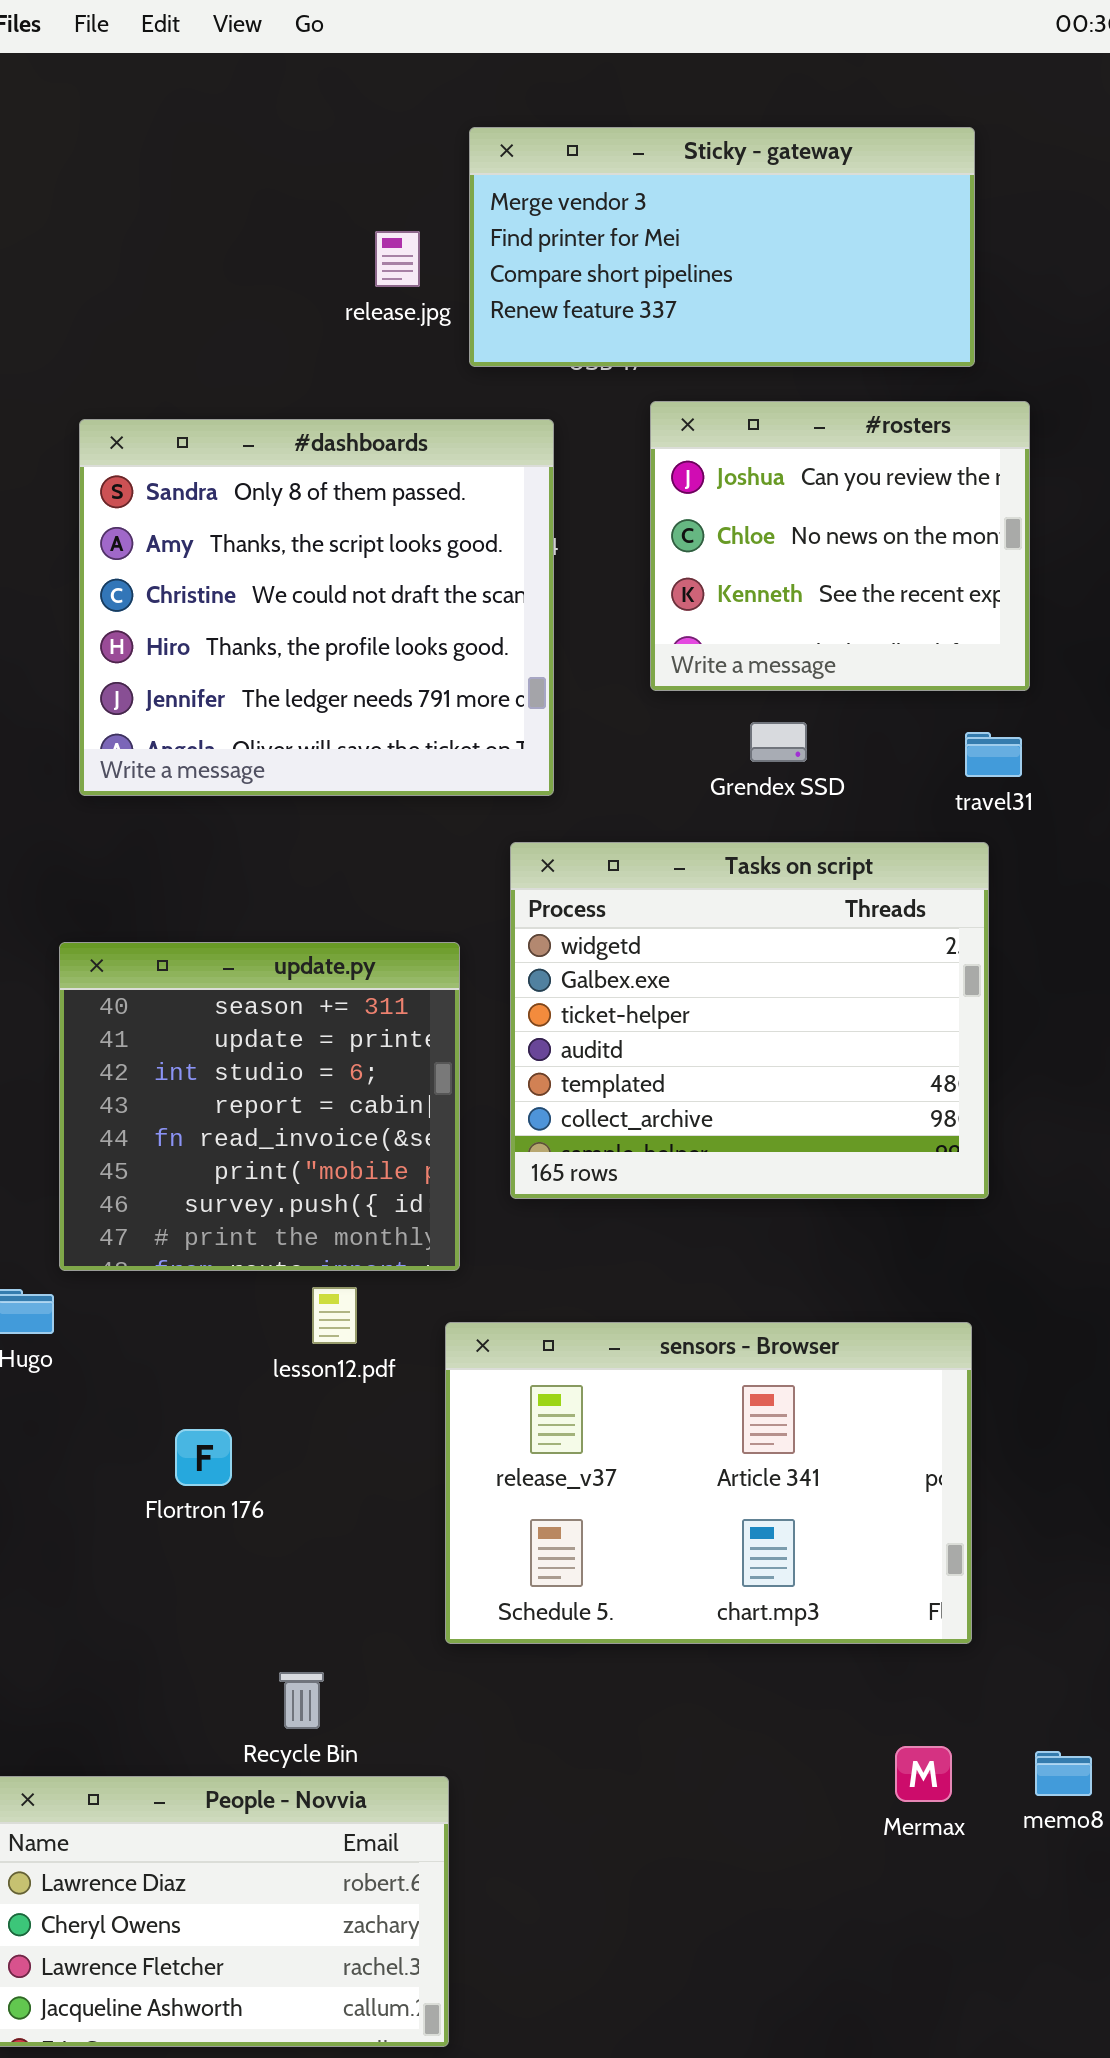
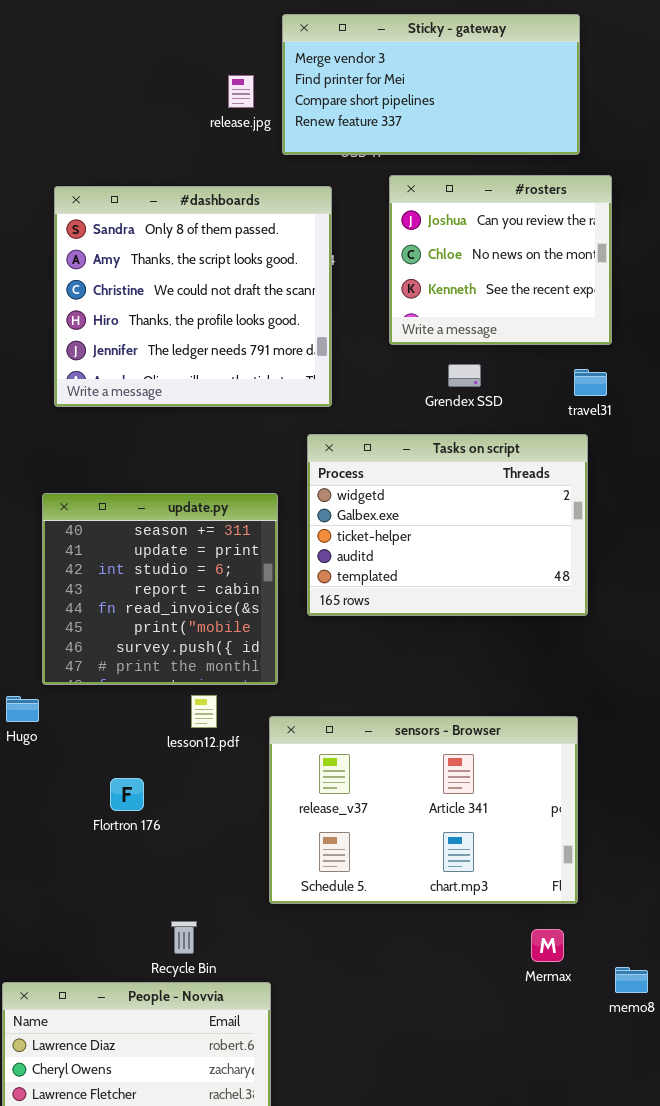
Tasks on script: [510,842,989,1199] -> [307,434,588,616], resized
Mermax: [895,1746,952,1802] -> [531,929,564,962], moved

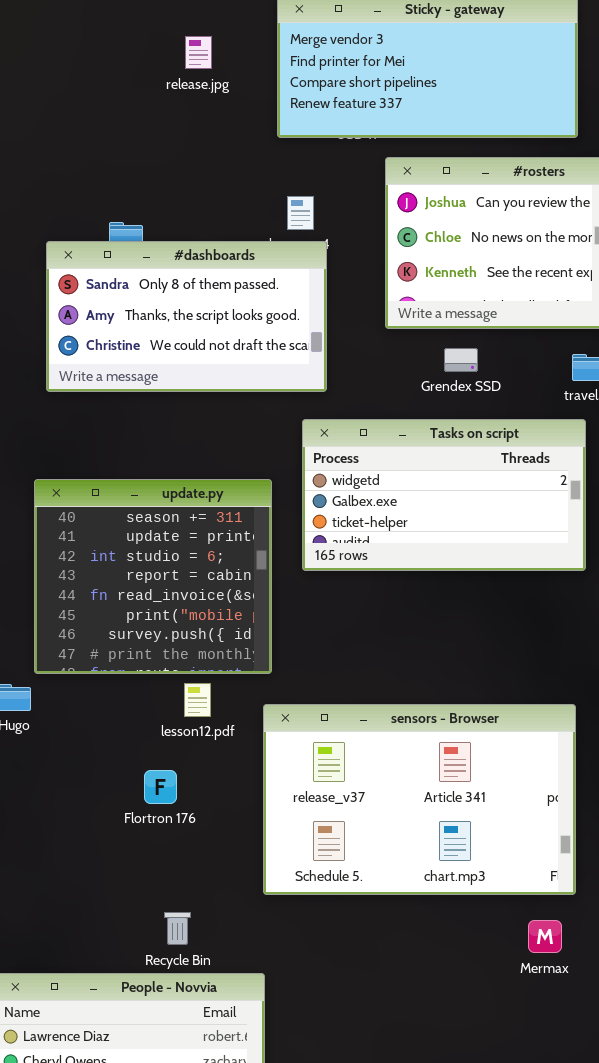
release.jpg: [228,75,254,108] -> [185,36,212,69], moved
#dashboards: [54,186,332,407] -> [46,241,327,392], resized
Tasks on script: [307,434,588,616] -> [302,419,586,571], resized
Flortron 176: [110,778,144,811] -> [144,770,177,804], moved

